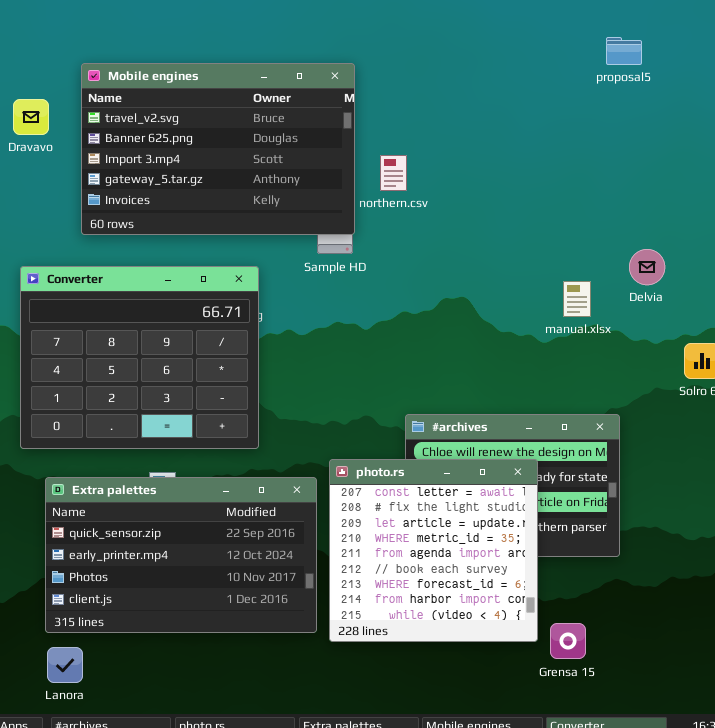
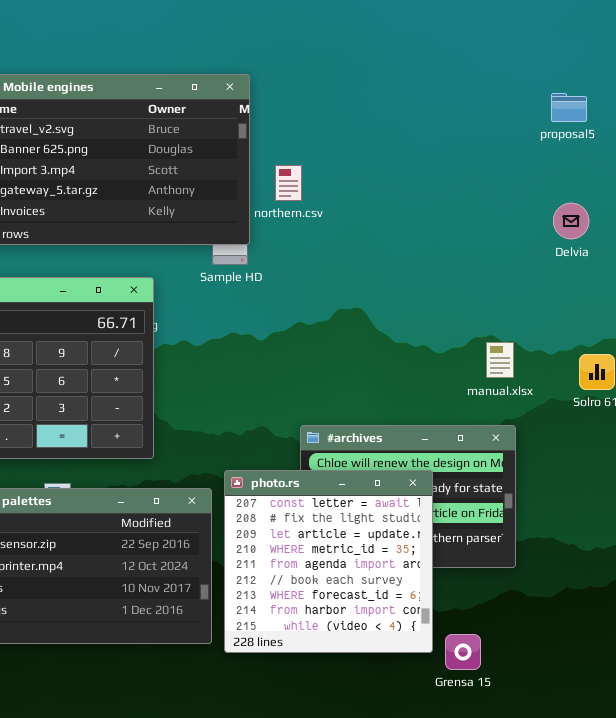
proposal5: [606,37,642,65] -> [551,93,587,122], moved
Delvia: [629,249,665,285] -> [553,203,589,239], moved
manual.xlsx: [563,281,591,317] -> [486,342,514,378], moved

